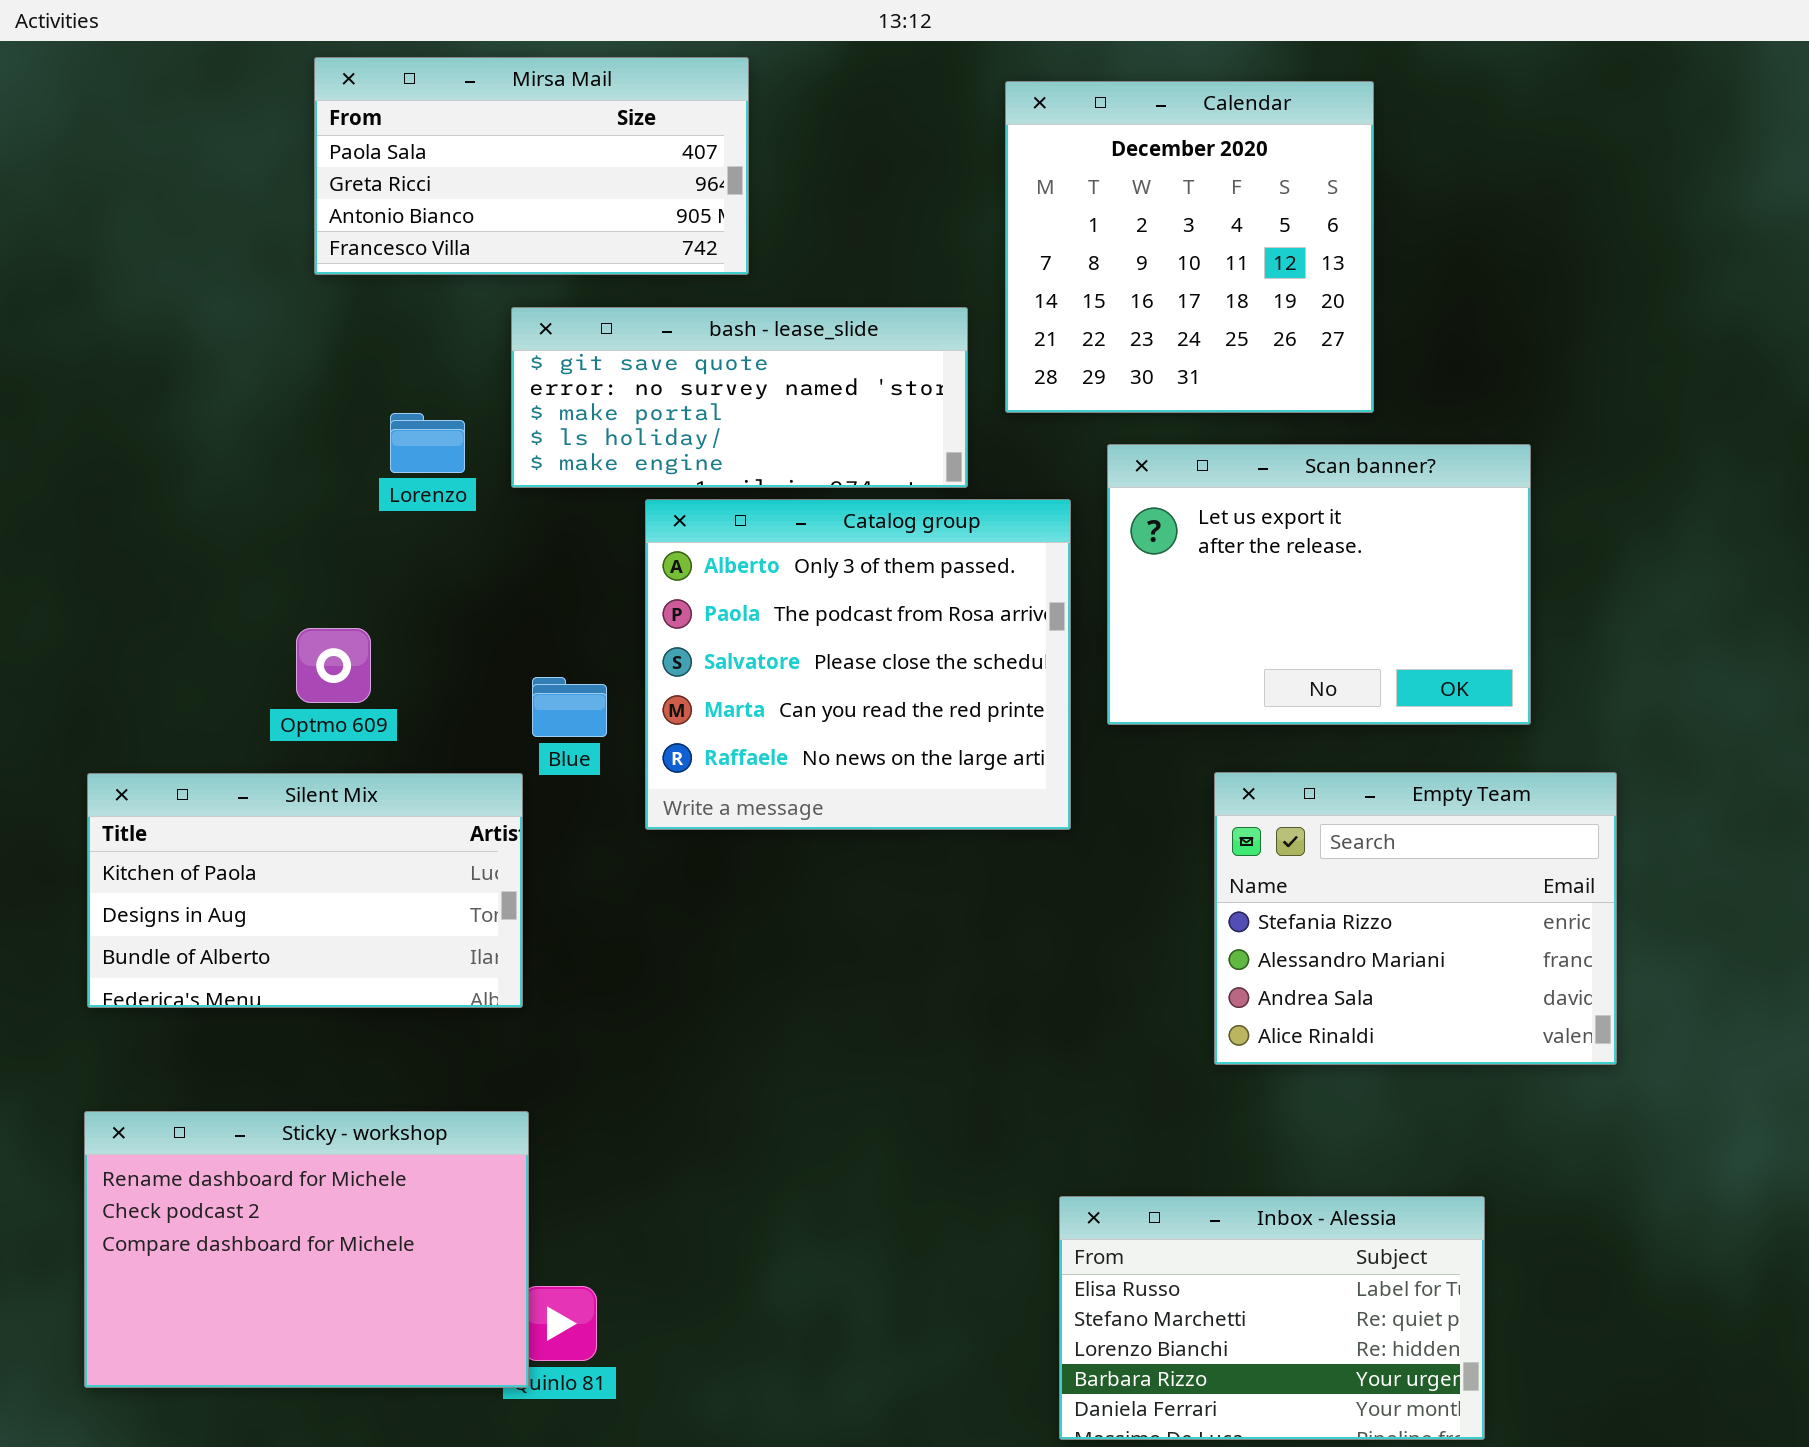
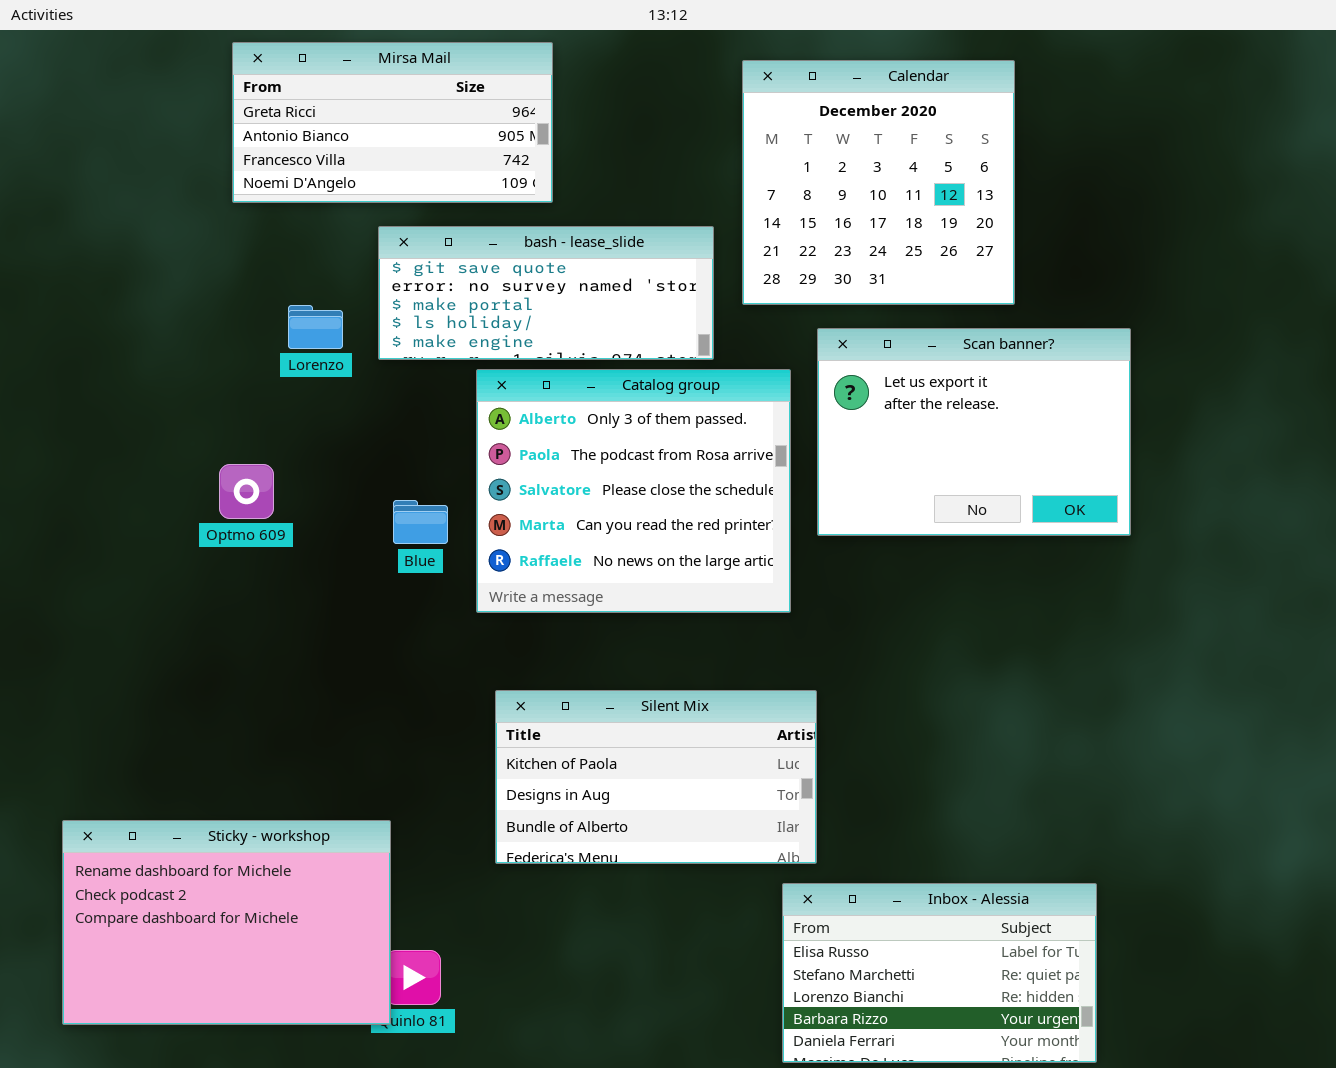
Mirsa Mail: [314,57,749,275] -> [232,42,553,203], scrolled down 1 row
Empty Team: [1214,772,1617,1065] -> none, closed
Silent Mix: [87,773,523,1008] -> [495,690,817,864], moved

